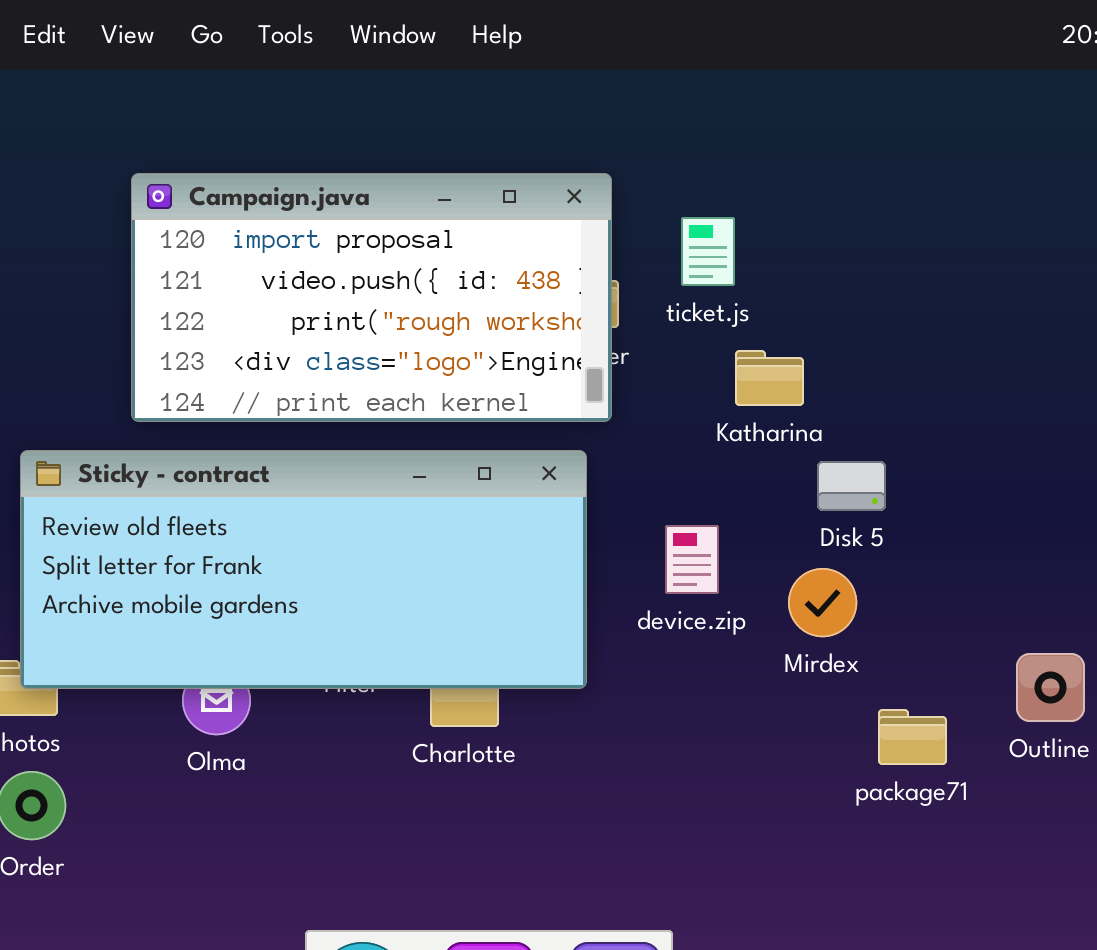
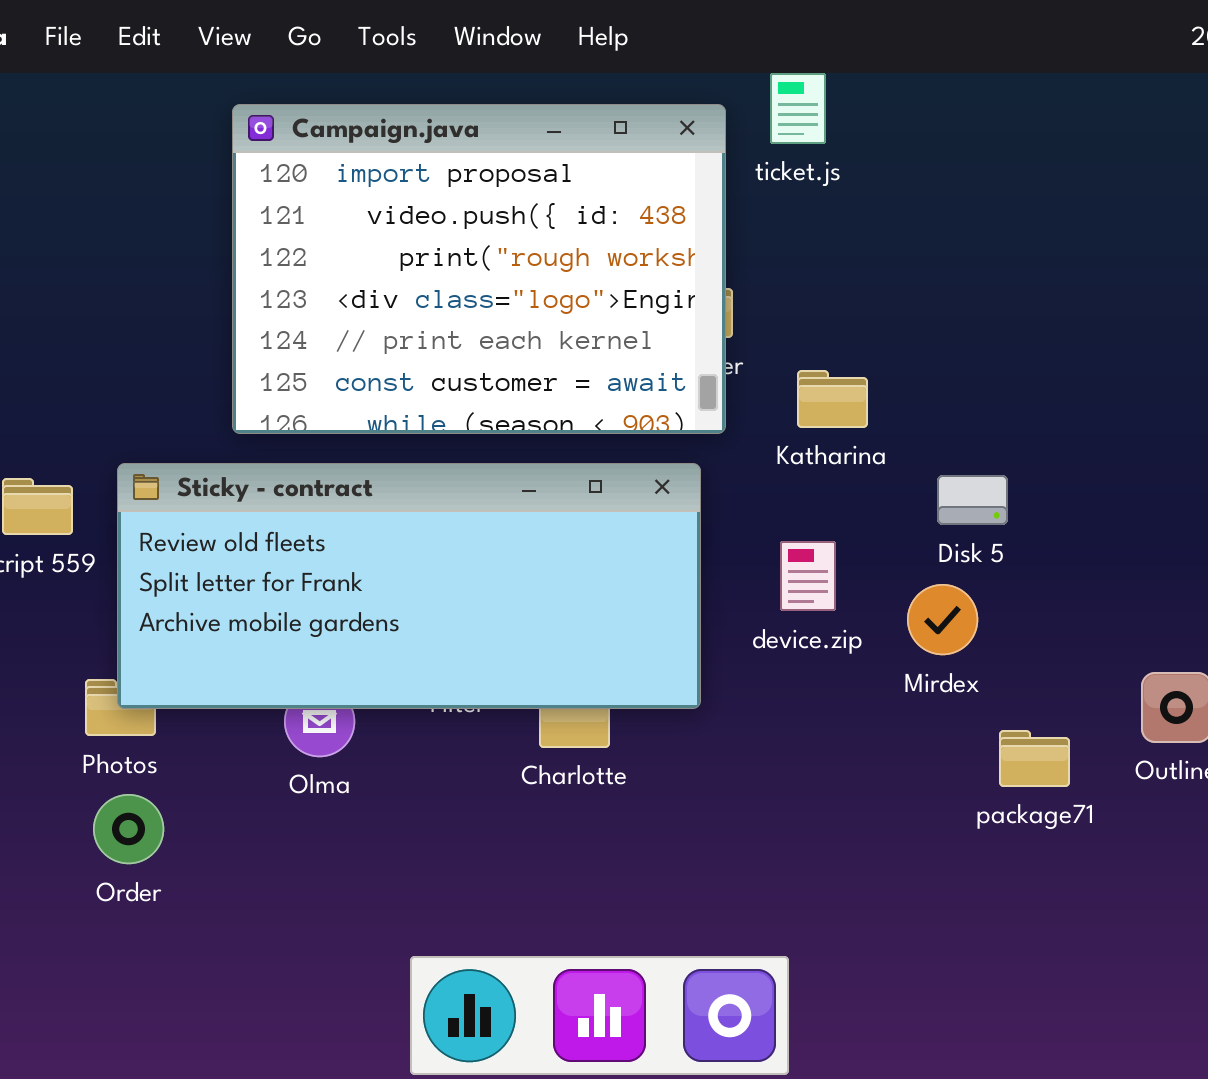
Campaign.java: [131,173,612,422] -> [232,104,726,434], resized
ticket.js: [681,217,735,286] -> [770,73,826,144], moved
Katharina: [735,350,804,406] -> [797,370,868,428], moved

